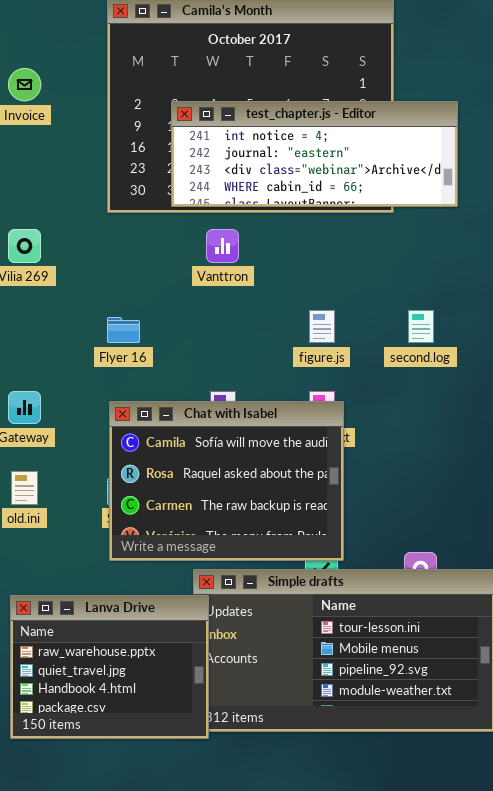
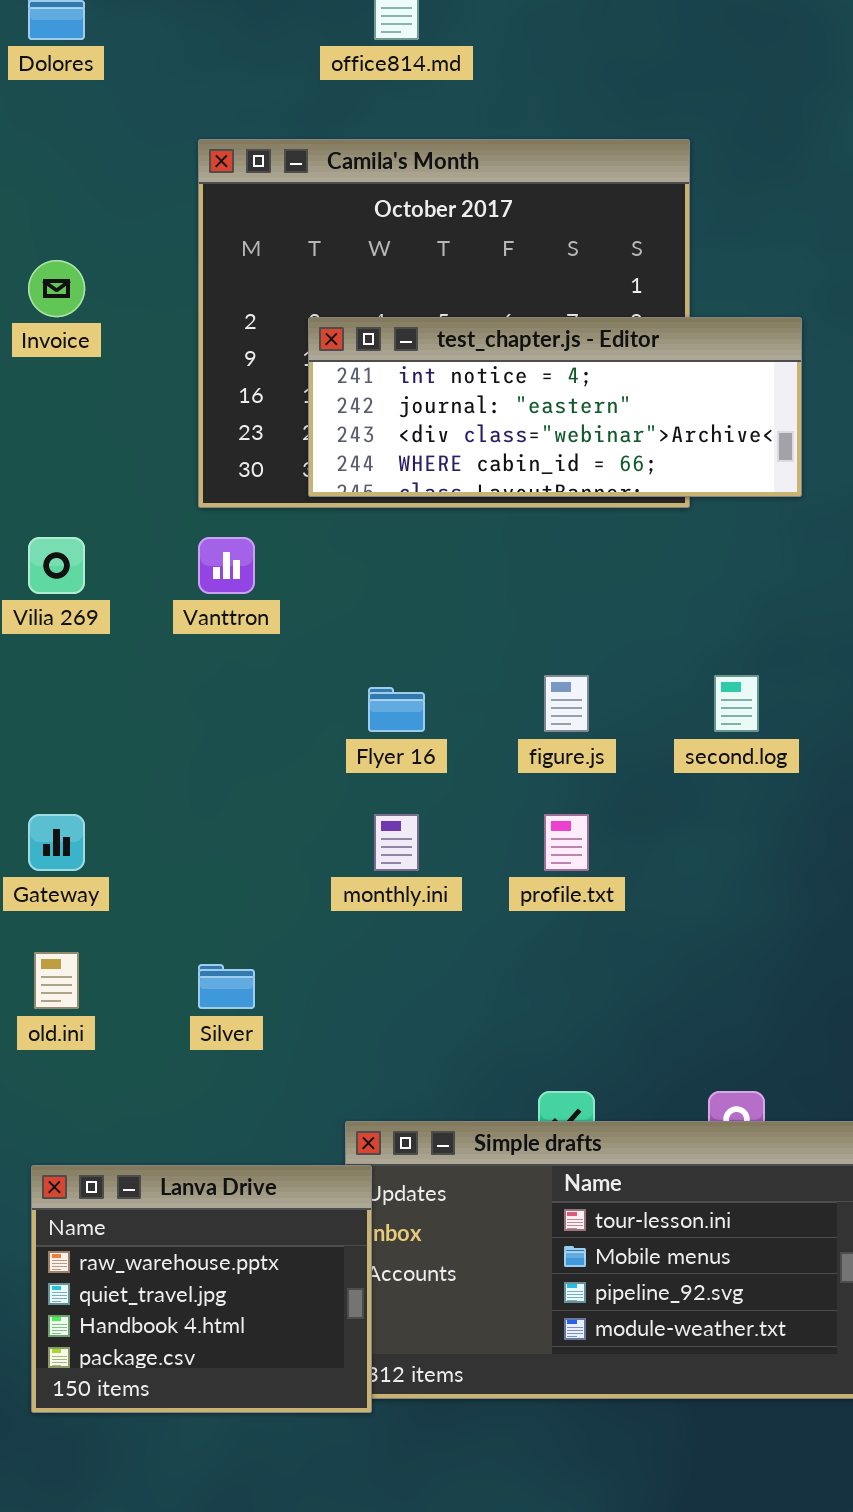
Vanttron: [206,229,239,263] -> [198,537,255,594], moved
Flyer 16: [107,317,140,343] -> [368,687,425,732], moved
Chat with Isabel: [109,401,344,561] -> none, closed

